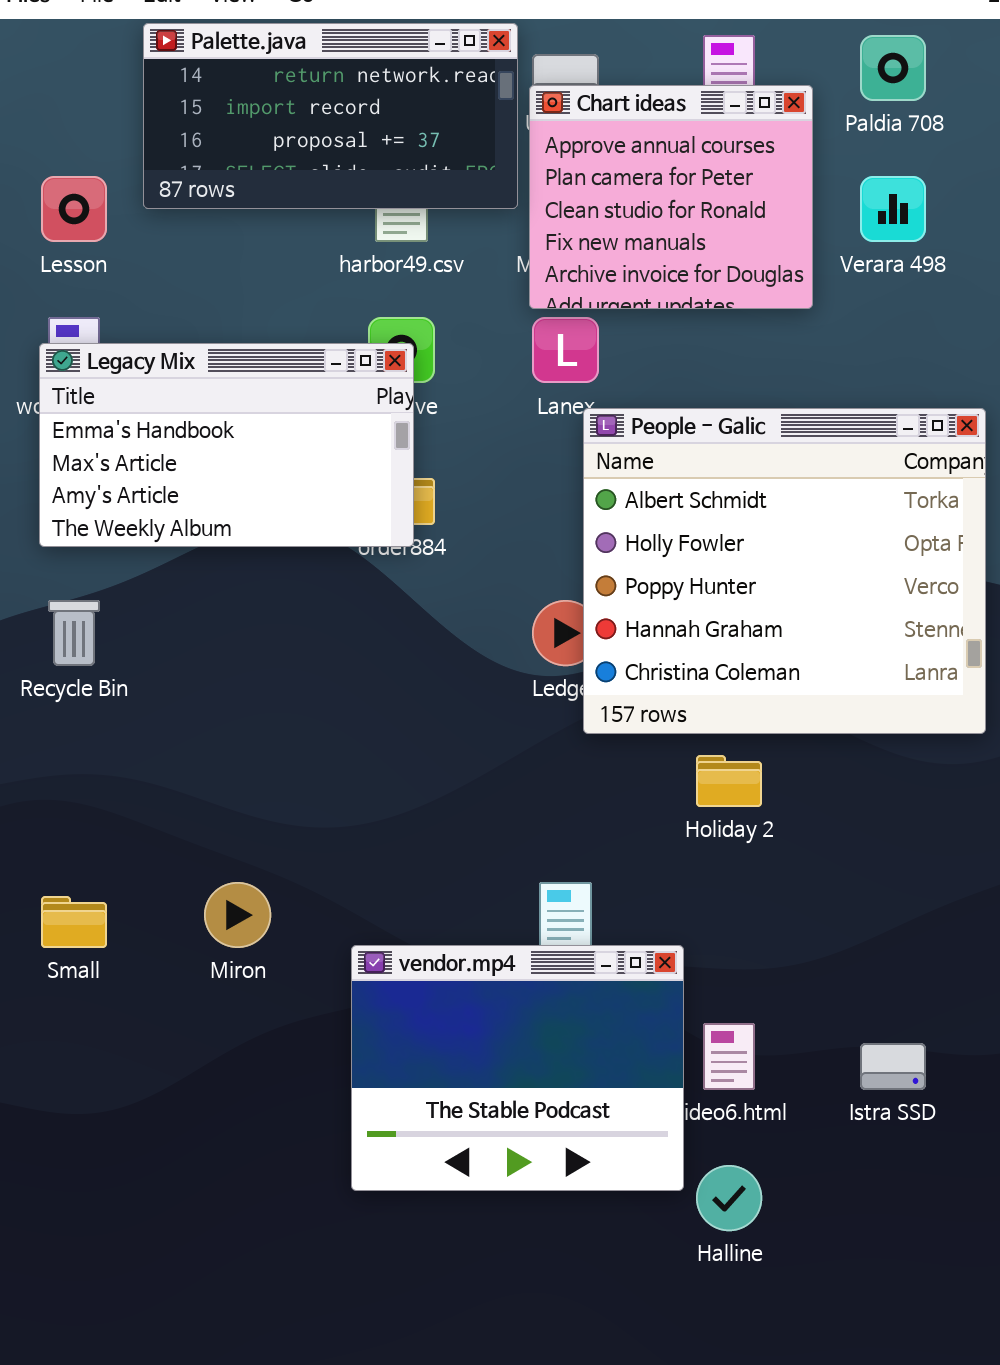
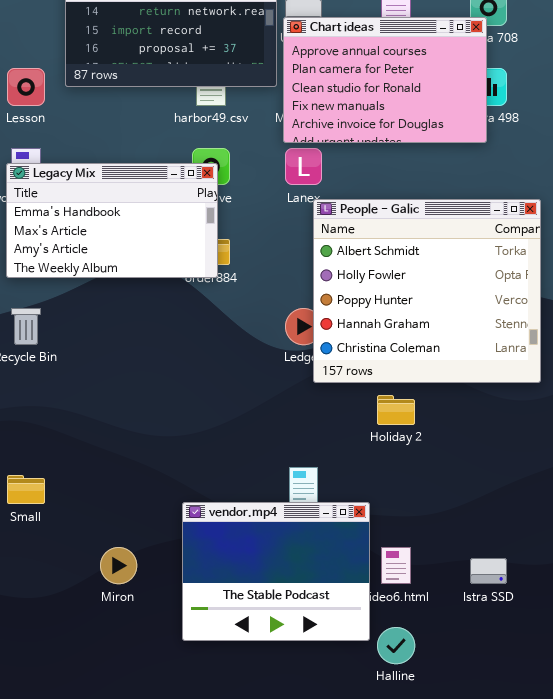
Chart ideas: [529,85,813,309] -> [283,17,487,143], resized
Miron: [204,882,271,948] -> [100,547,137,584], moved

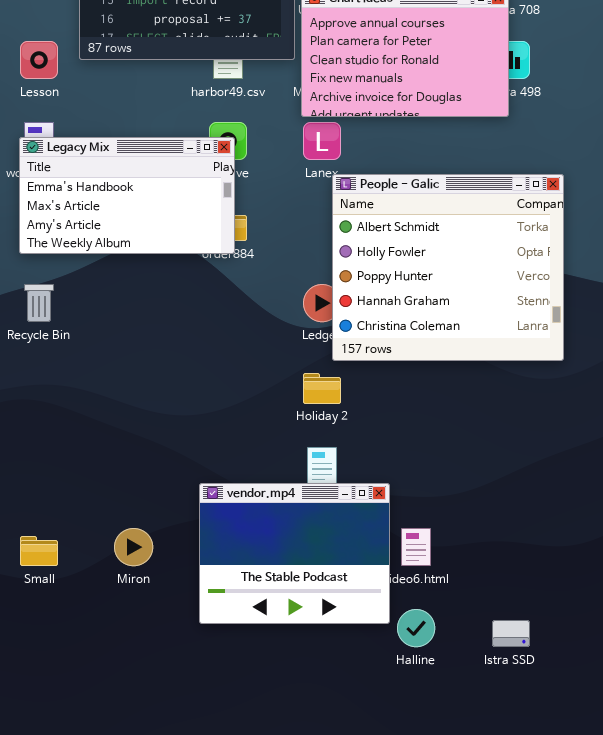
Holiday 2: [377,395,415,425] -> [303,373,341,404], moved
Small: [7,475,45,504] -> [20,536,58,566], moved
Istra SSD: [470,558,507,584] -> [492,620,530,647], moved

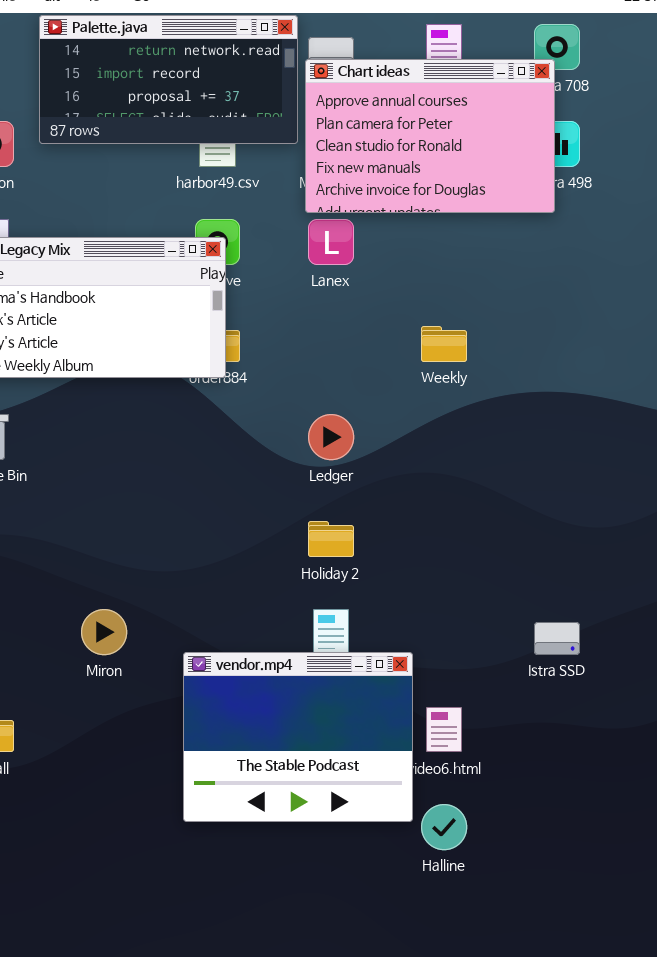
People - Galic: [332,174,564,361] -> none, closed
Miron: [114,528,153,566] -> [81,609,127,655], moved
Istra SSD: [492,620,530,647] -> [534,622,580,655], moved

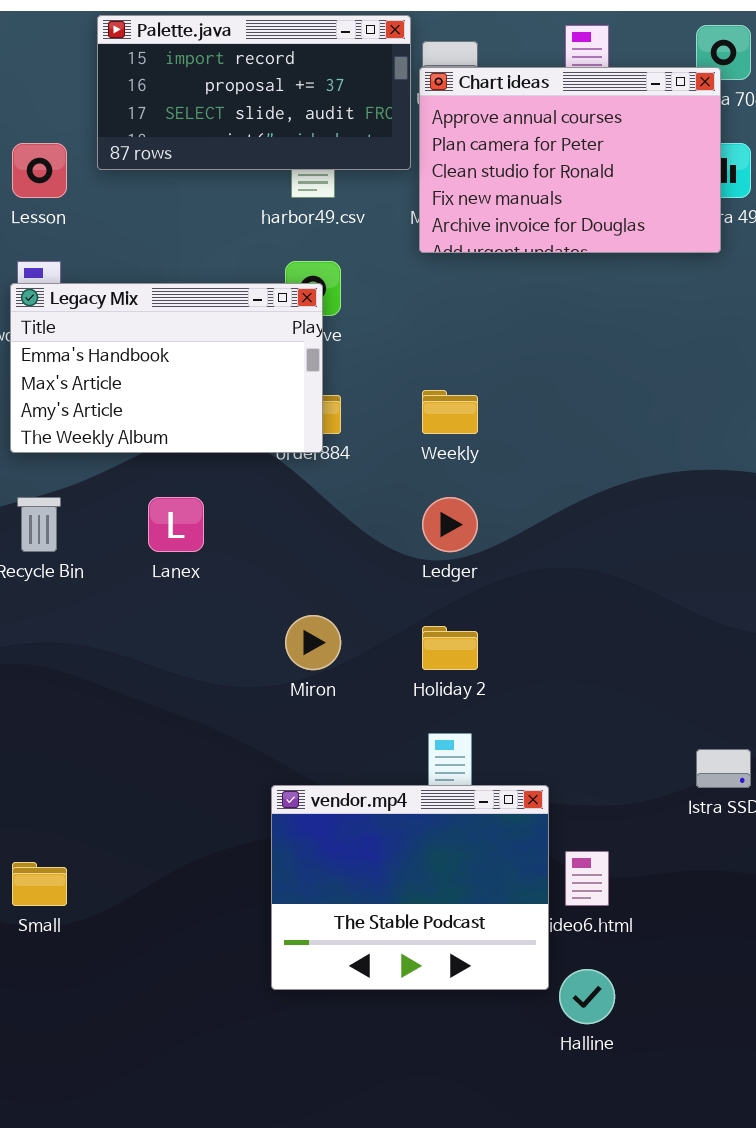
Palette.java: [39,15,298,144] -> [97,15,411,170], scrolled down 1 row
Lanex: [308,219,354,265] -> [148,497,204,552], moved
Weekly: [421,326,467,362] -> [422,390,478,434], moved
Miron: [81,609,127,655] -> [285,615,341,670], moved

